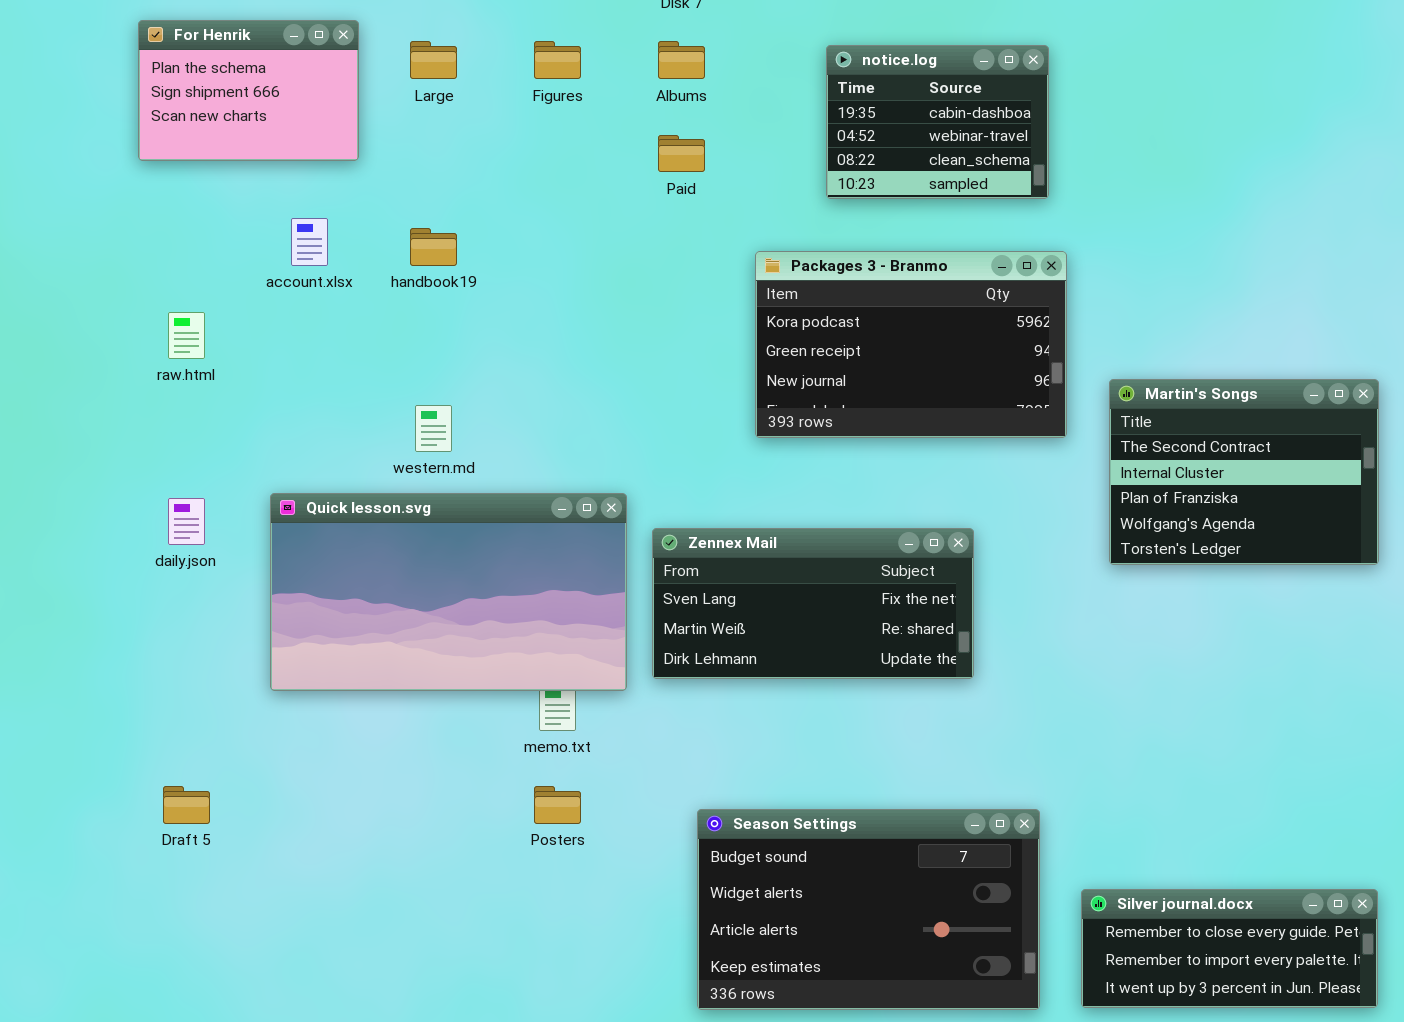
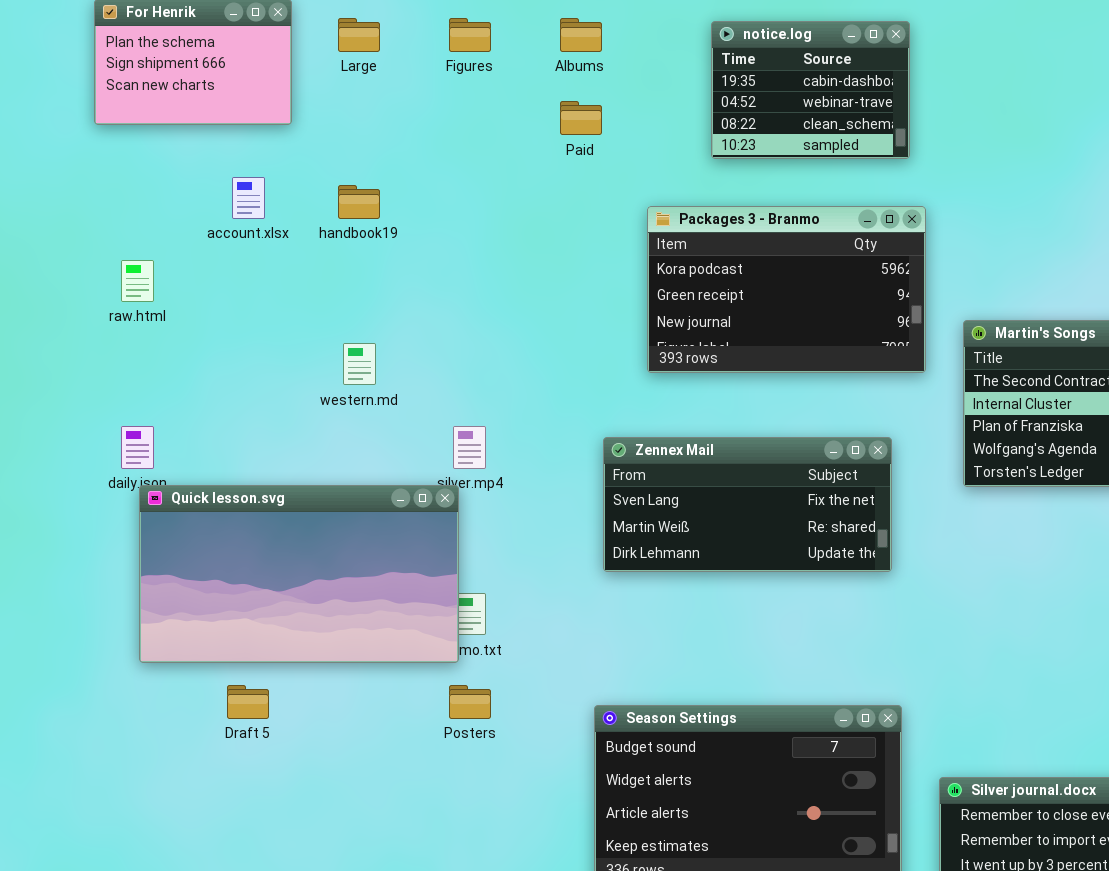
Quick lesson.svg: [270,493,627,691] -> [139,485,459,663], moved
Zennex Mail: [652,528,974,679] -> [603,437,892,572], moved
Draft 5: [163,786,210,824] -> [227,685,269,719], moved

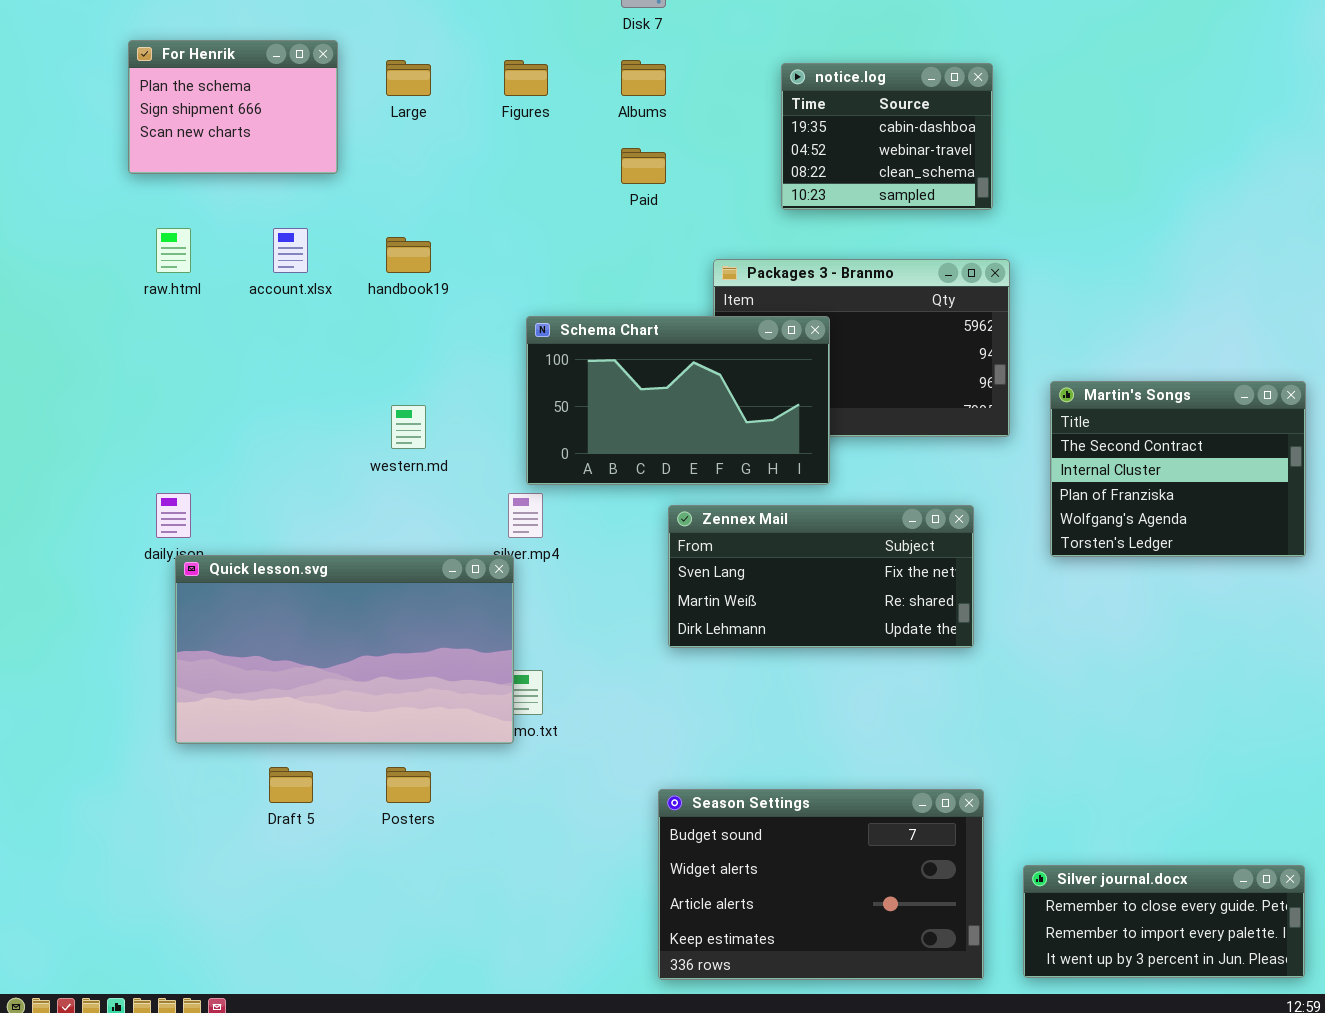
raw.html: [121,260,154,302] -> [156,228,191,273], moved
Schema Chart: none -> [526,316,830,485], opened
Posters: [449,685,491,719] -> [386,767,431,803], moved

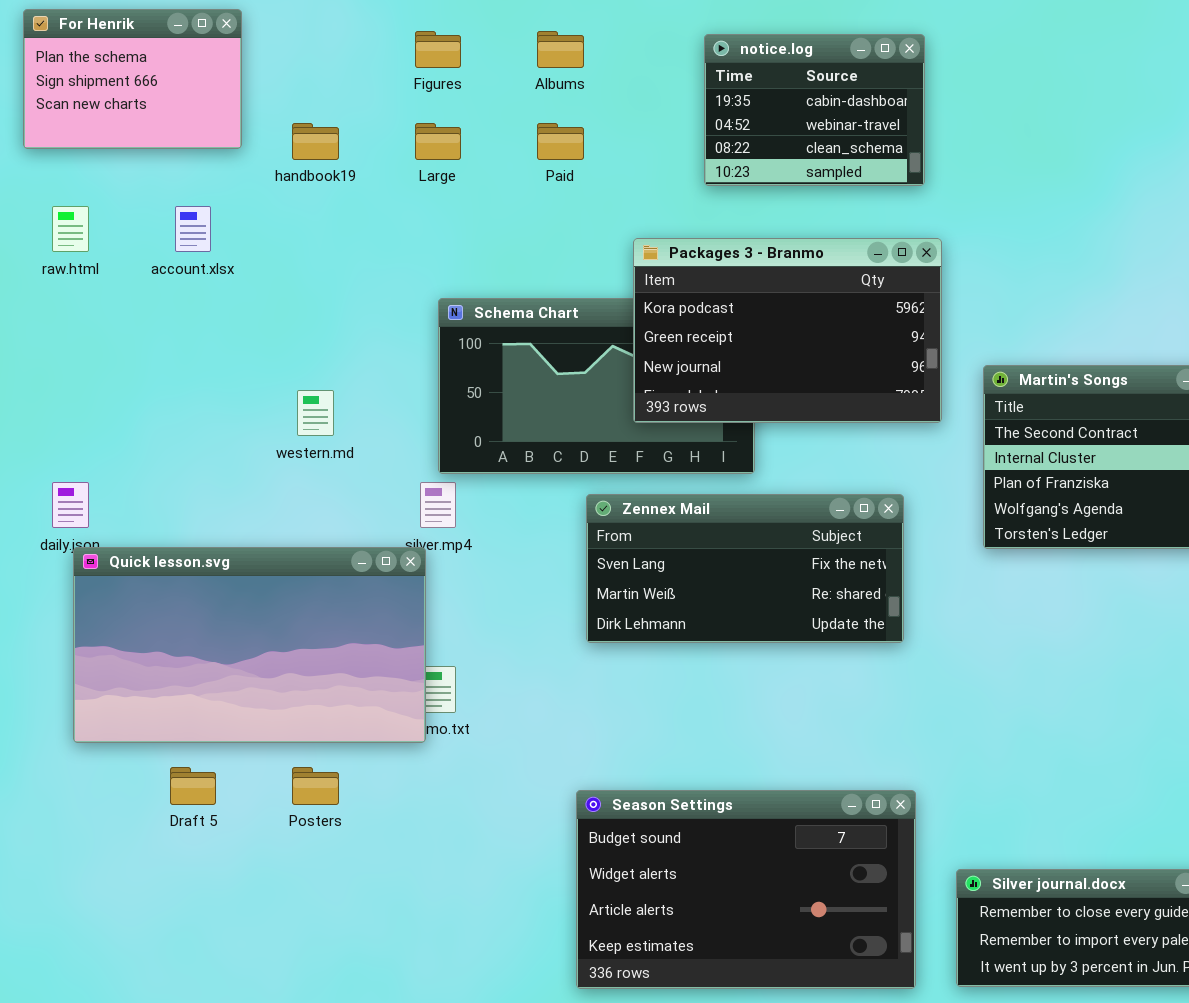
Large: [386,60,431,96] -> [415,123,461,160], moved
handbook19: [386,237,431,273] -> [292,123,339,160], moved
Packages 3 - Branmo: [713,259,1010,437] -> [633,238,942,423], raised

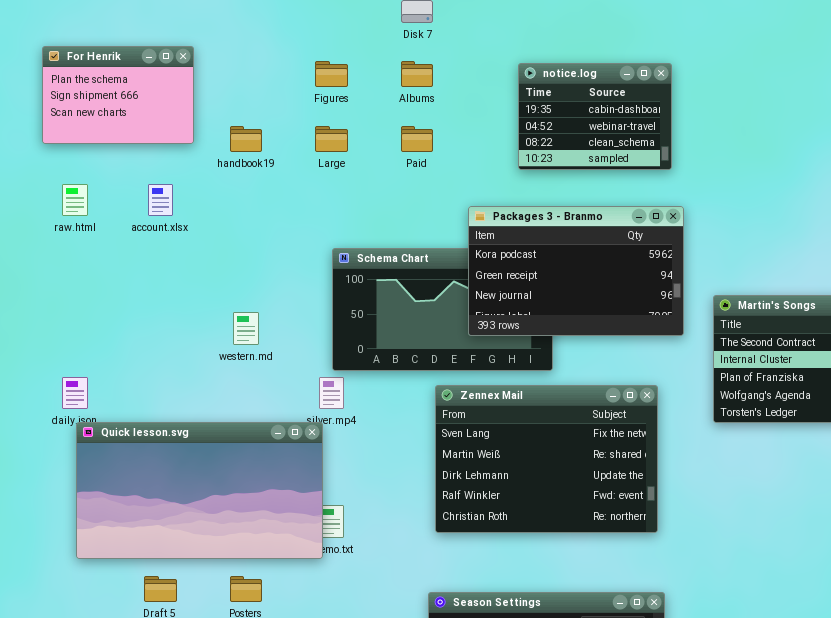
Zennex Mail: [586,494,904,643] -> [435,385,658,533], resized

